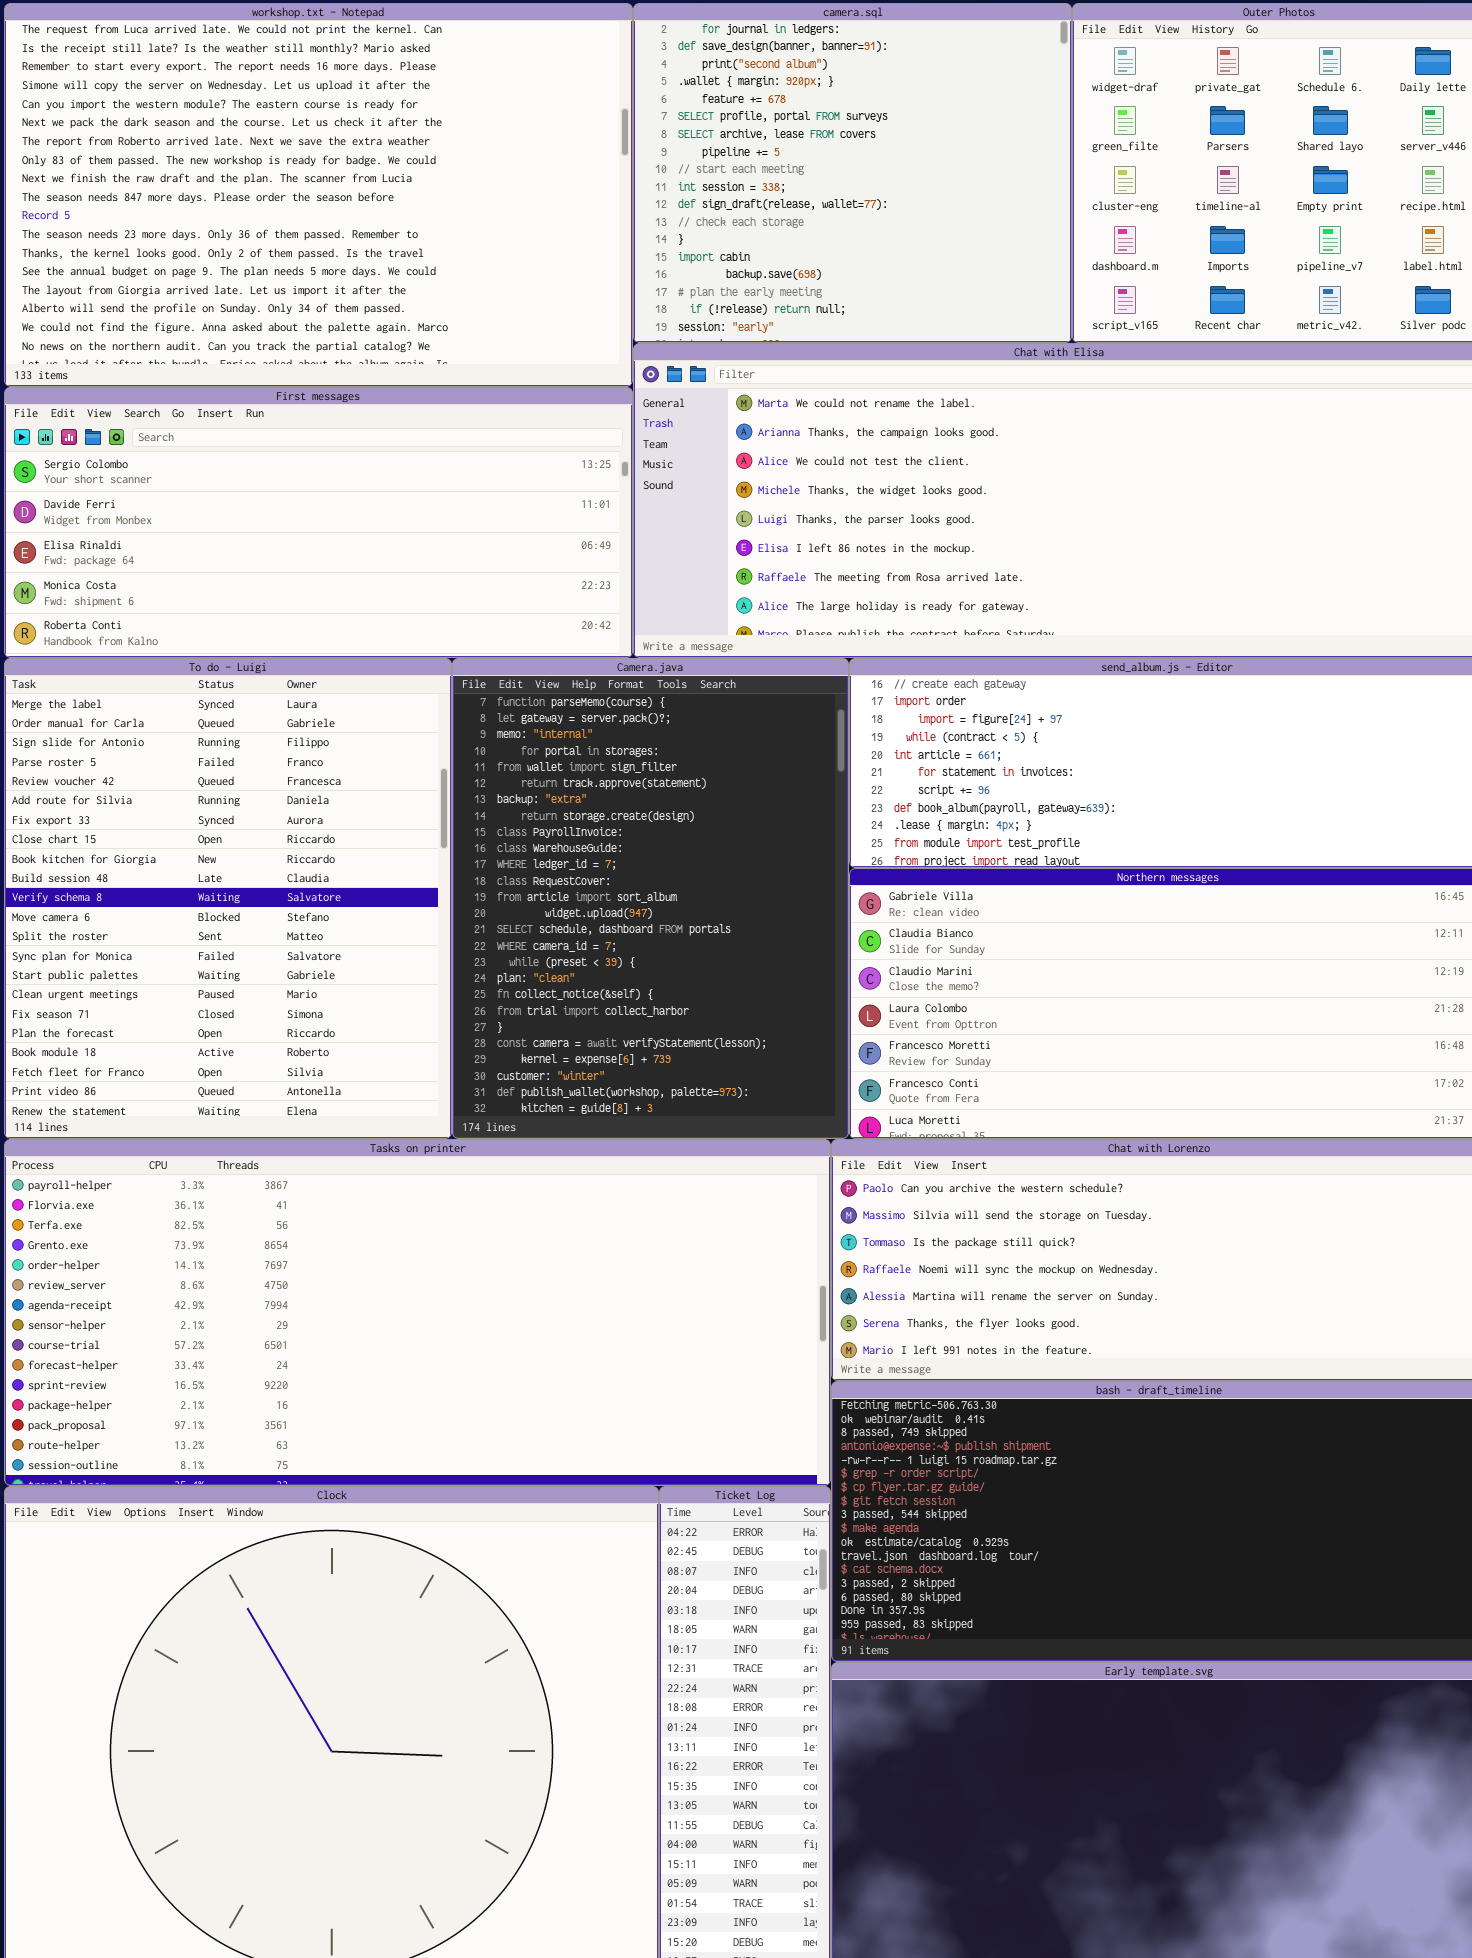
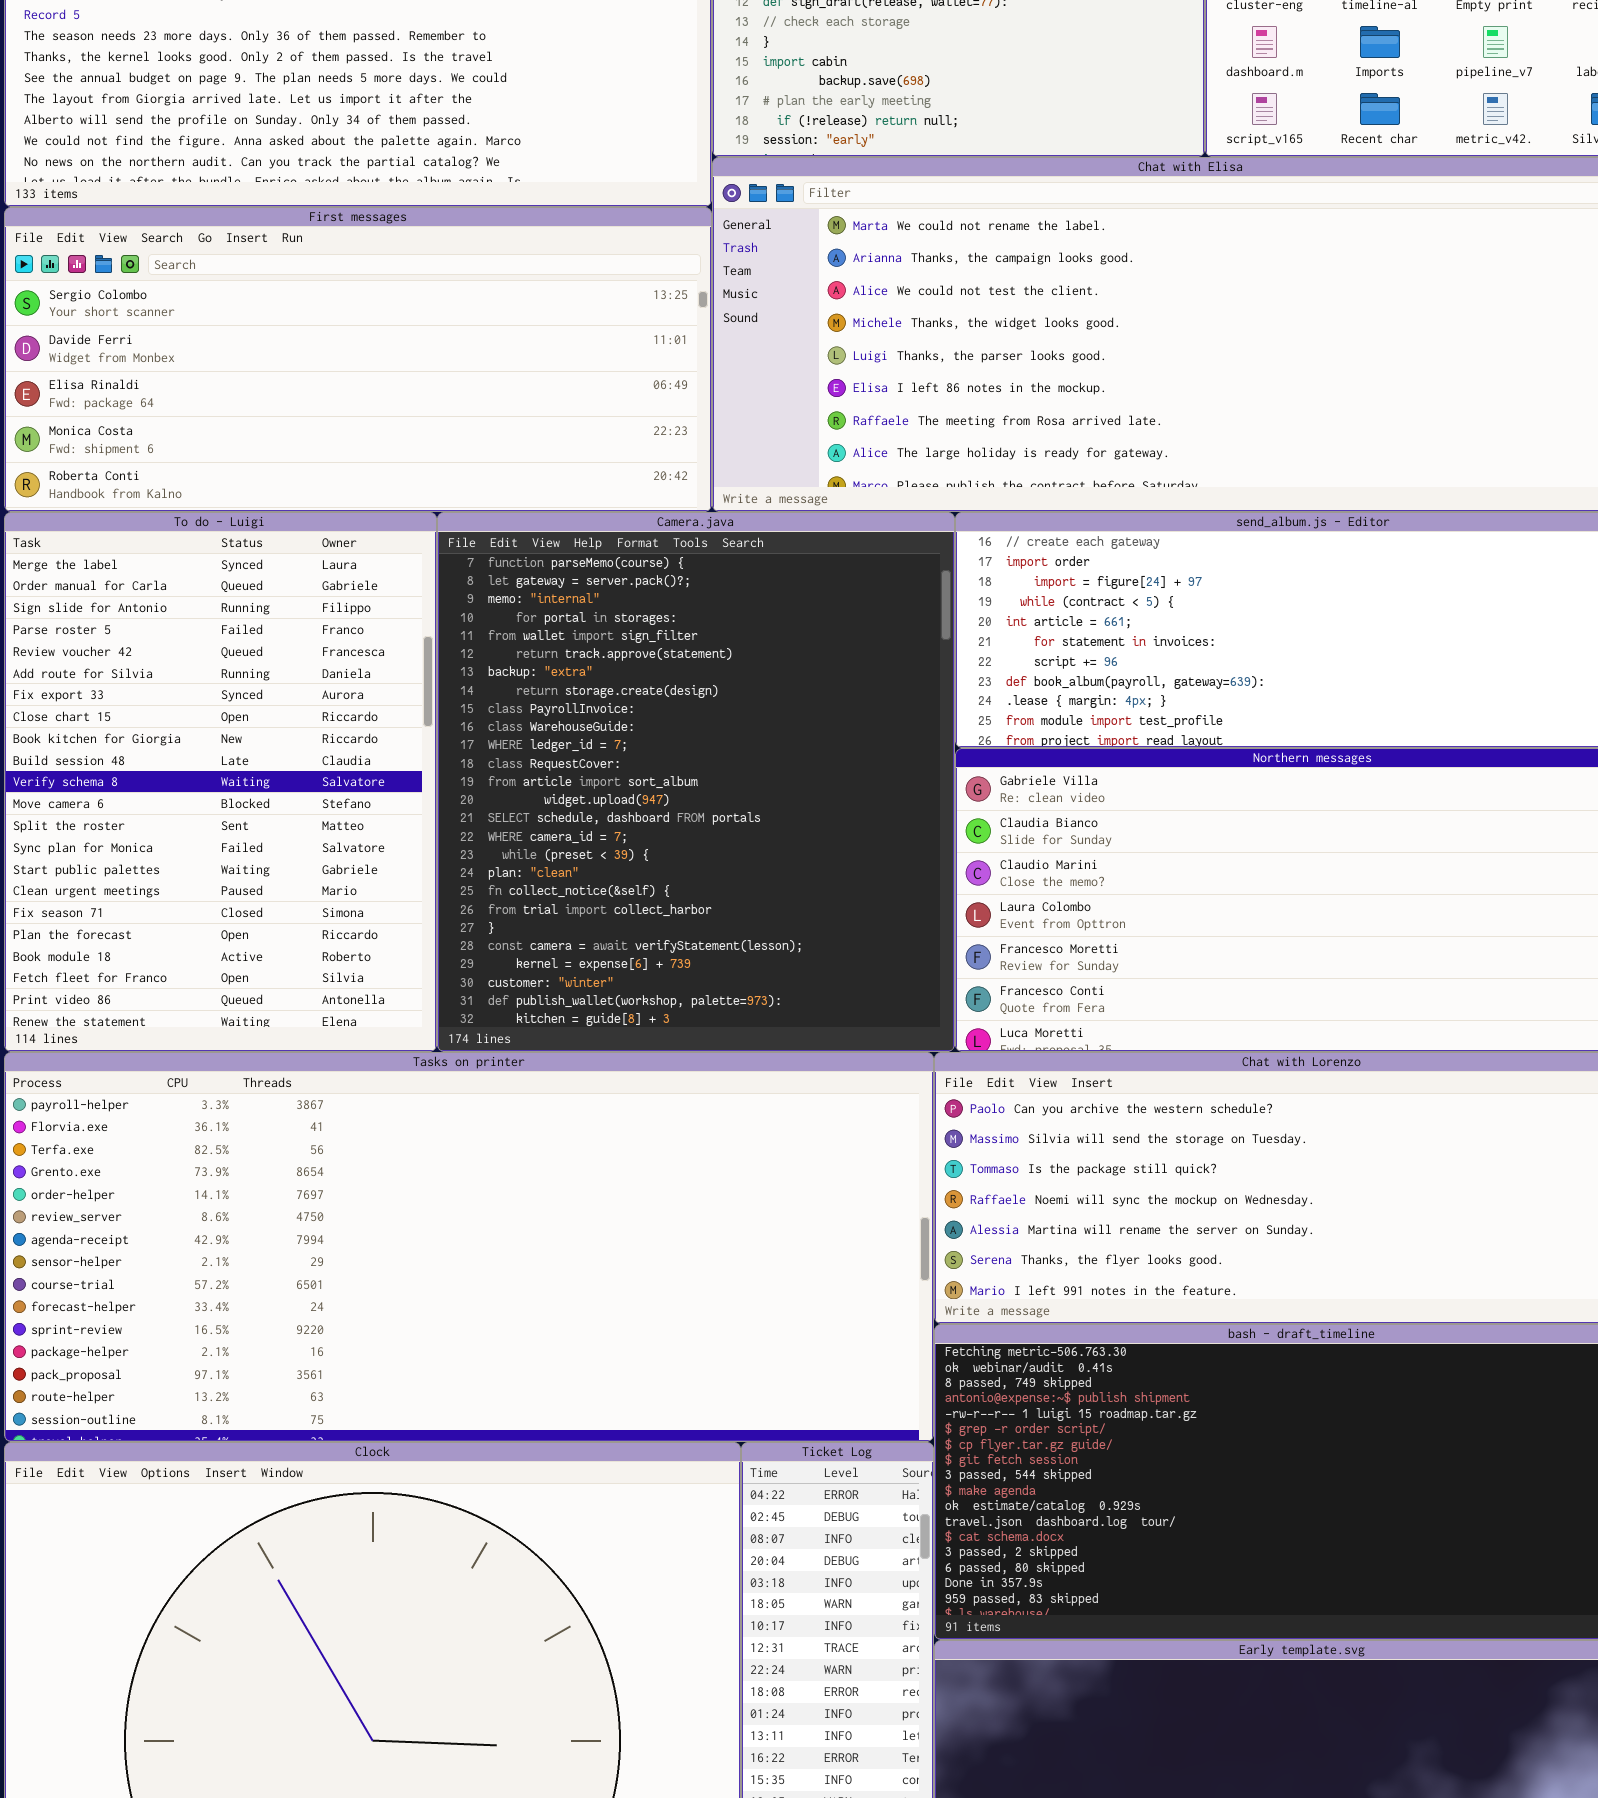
To do - Luigi: [4,658,452,1139] -> [4,512,437,1052], resized
Camera.java: [452,658,849,1139] -> [437,512,955,1052], resized

